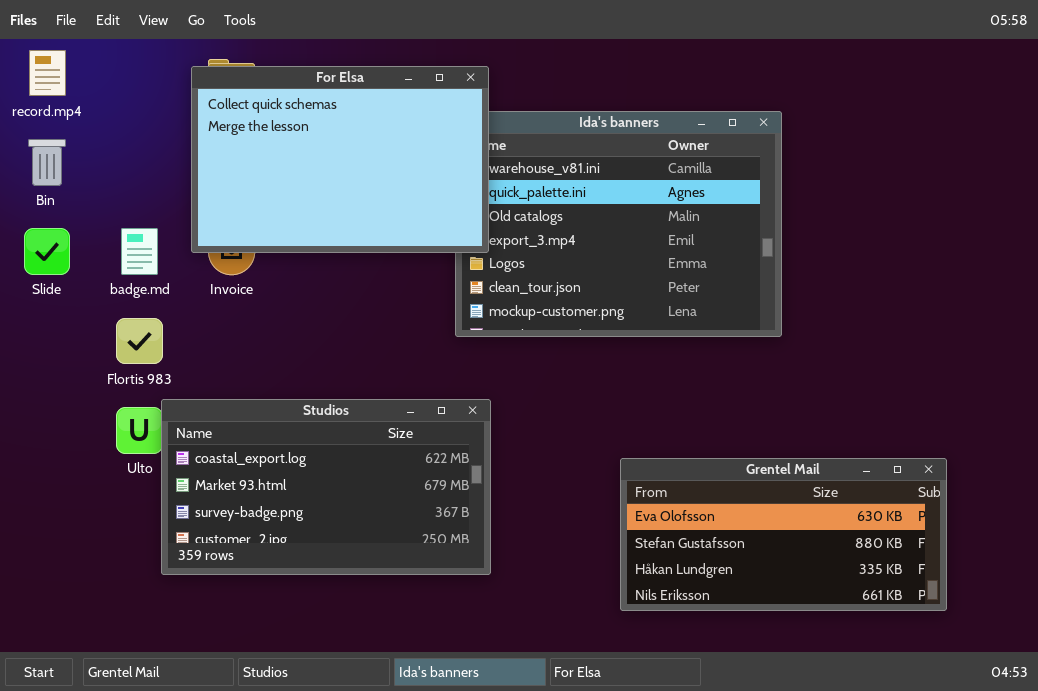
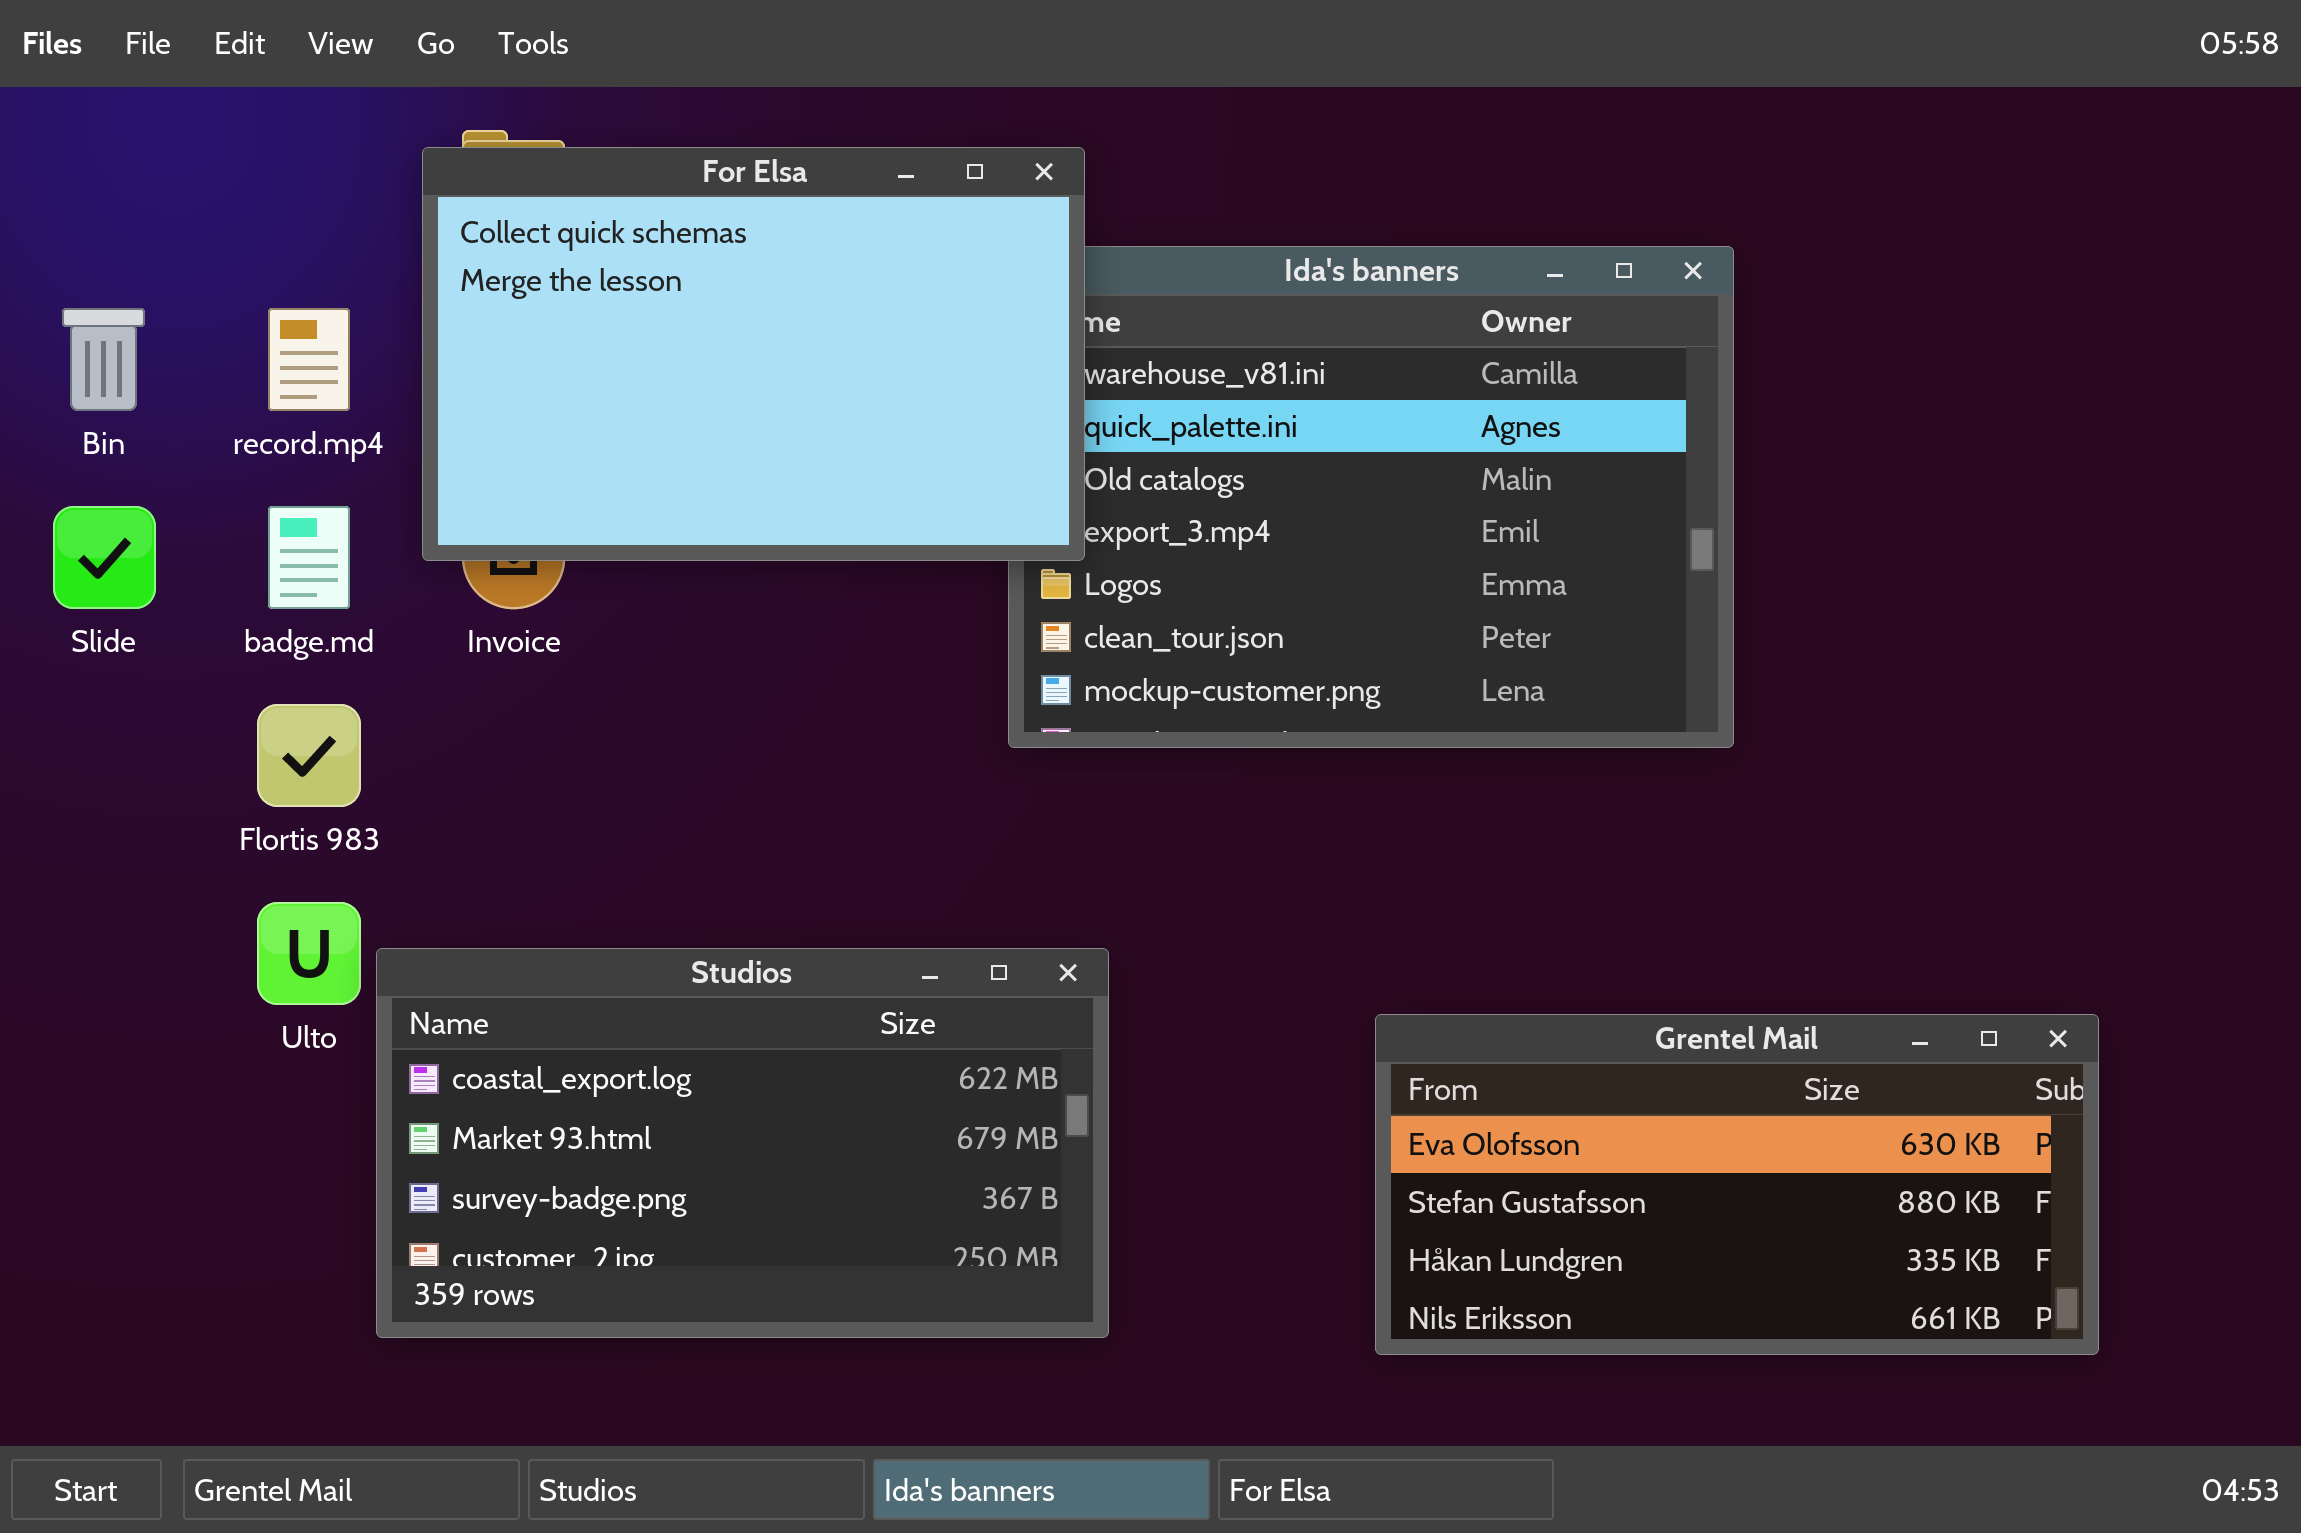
record.mp4: [29,50,66,96] -> [268,308,350,411], moved
Studios: [161,399,491,575] -> [376,948,1109,1338], moved

